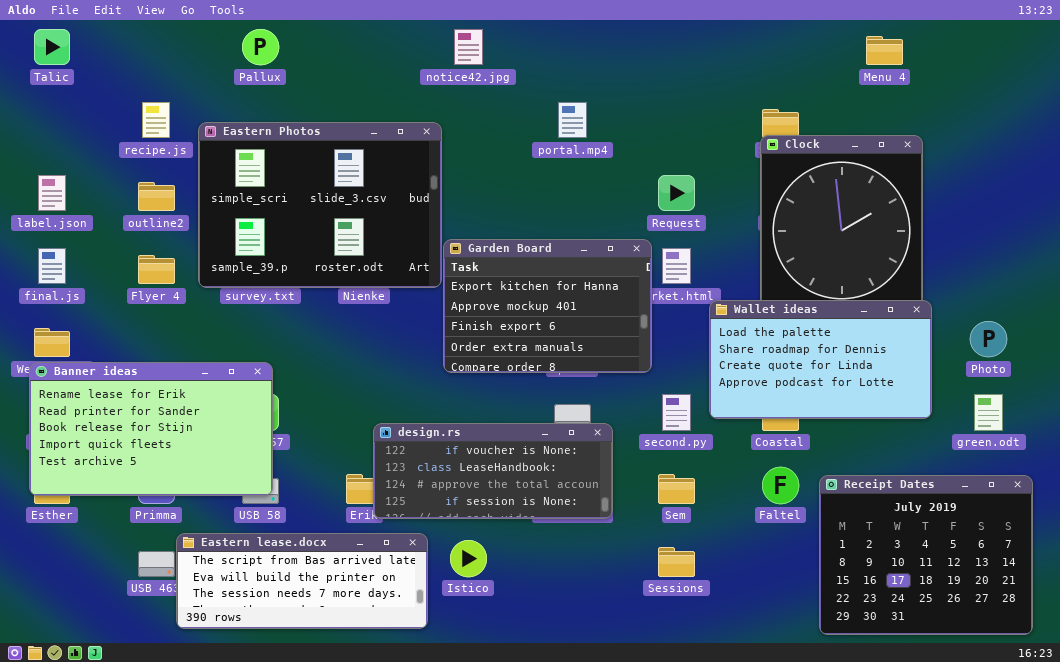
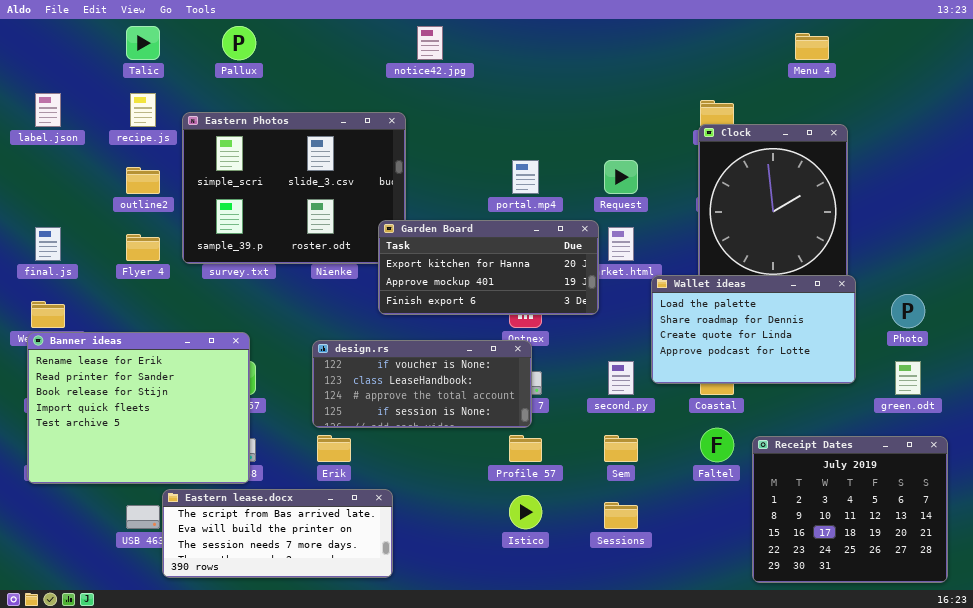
Talic: [34,29,70,65] -> [126,26,160,60], moved
portal.mp4: [558,102,587,138] -> [512,160,539,194], moved
label.json: [38,175,66,211] -> [35,93,61,127], moved
Garden Board: [443,239,652,373] -> [378,220,599,315], resized
Banner ideas: [29,362,273,496] -> [27,332,250,484], resized
design.rs: [373,423,613,519] -> [312,340,532,428], moved
Istico: [450,540,487,577] -> [509,495,542,529], moved

